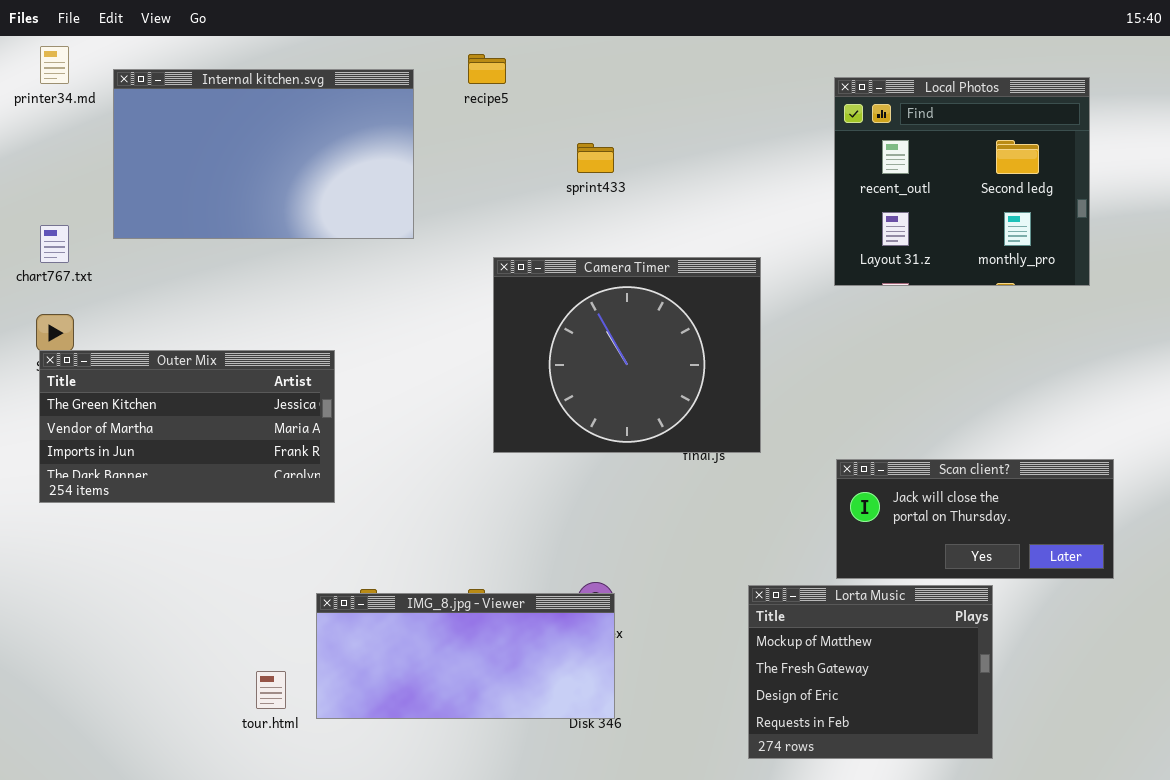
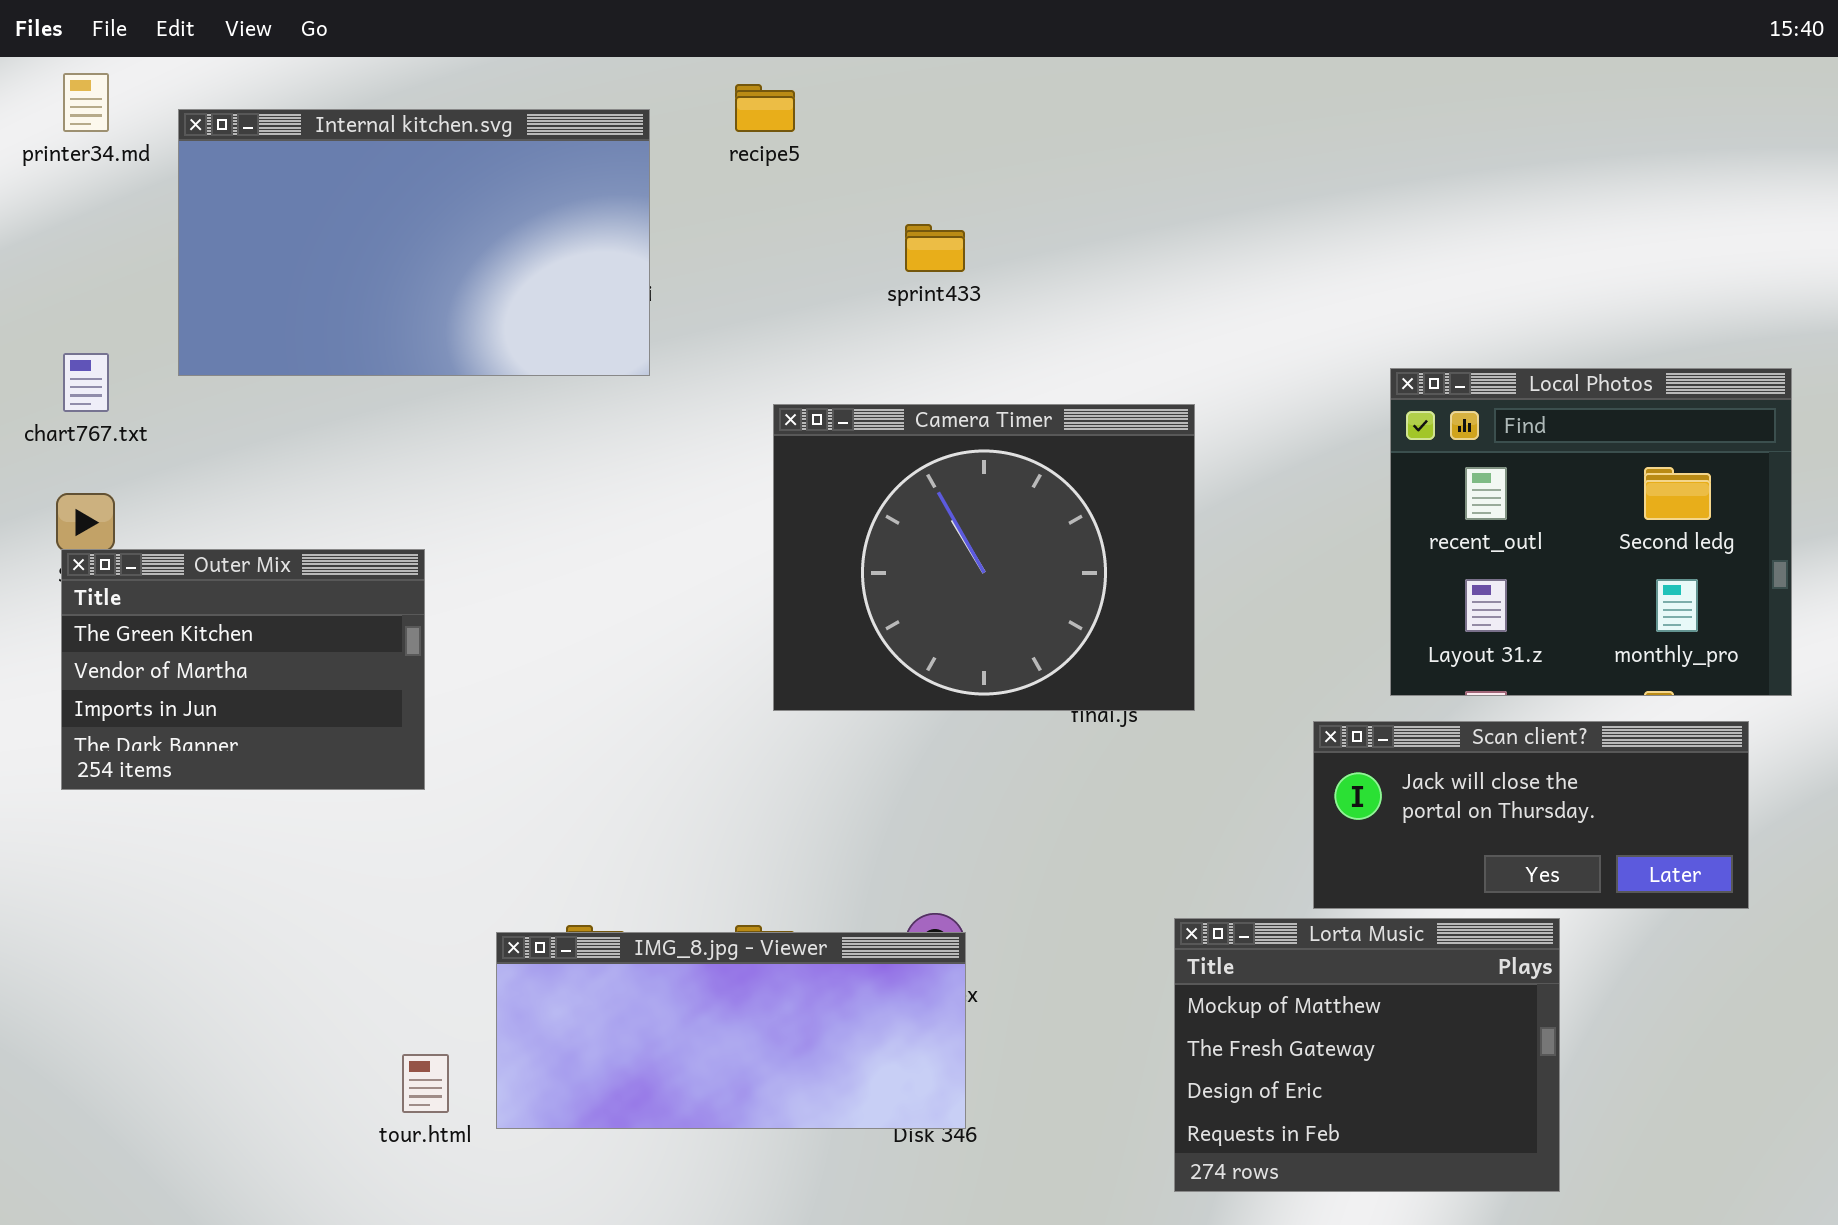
Local Photos: [834,77,1090,286] -> [1390,368,1792,696], moved
Outer Mix: [39,350,335,503] -> [61,549,425,790], resized

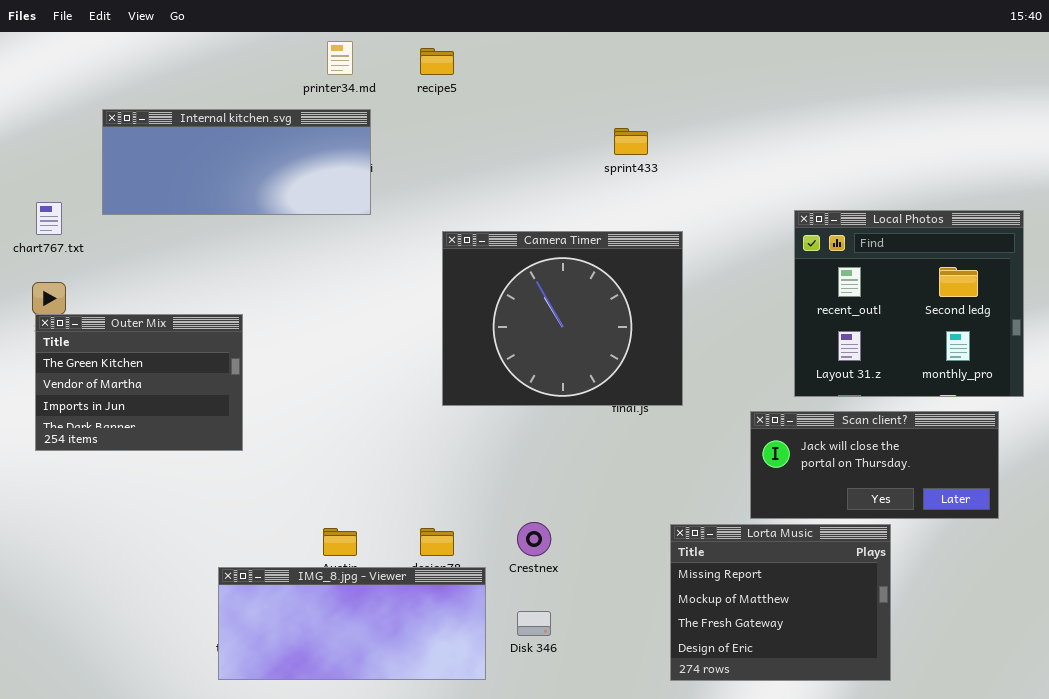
printer34.md: [63,73,109,132] -> [327,41,353,75], moved
Internal kitchen.svg: [178,109,650,376] -> [102,109,371,215], resized
sprint433: [905,224,965,272] -> [614,128,648,155], moved
Lorta Music: [1174,918,1560,1192] -> [670,524,891,681], scrolled up 1 row
IMG_8.jpg - Viewer: [496,932,966,1129] -> [218,567,486,680], moved

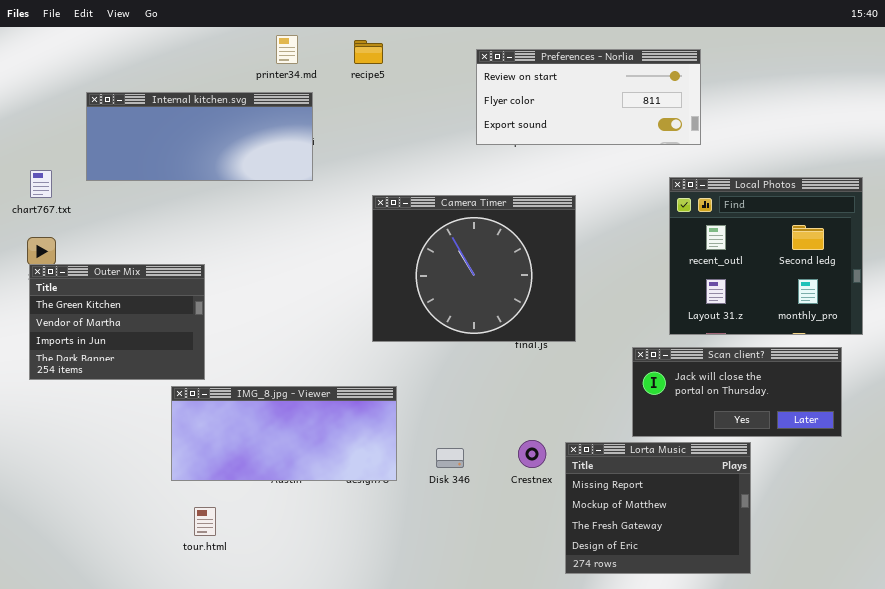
Preferences - Norlia: none -> [476,49,701,145], opened
Crestnex: [517,522,551,556] -> [518,440,546,468], moved
IMG_8.jpg - Viewer: [218,567,486,680] -> [171,386,397,481], moved
Disk 346: [517,611,551,636] -> [436,448,464,468], moved

